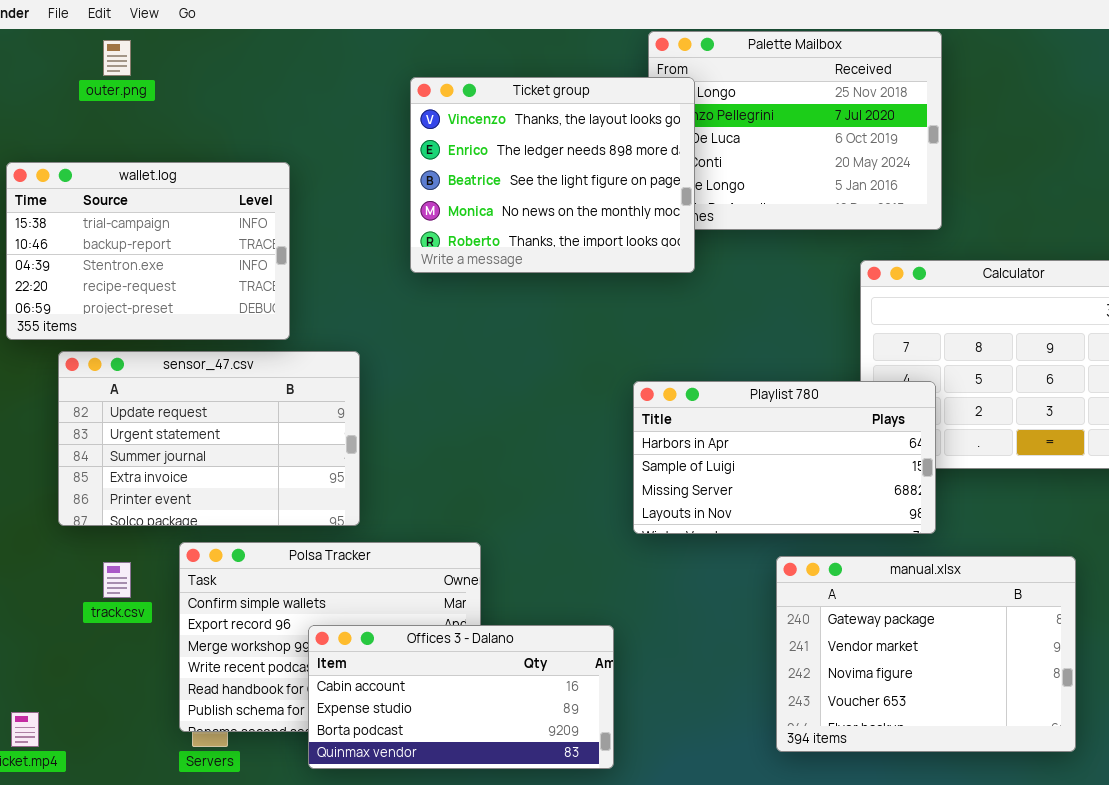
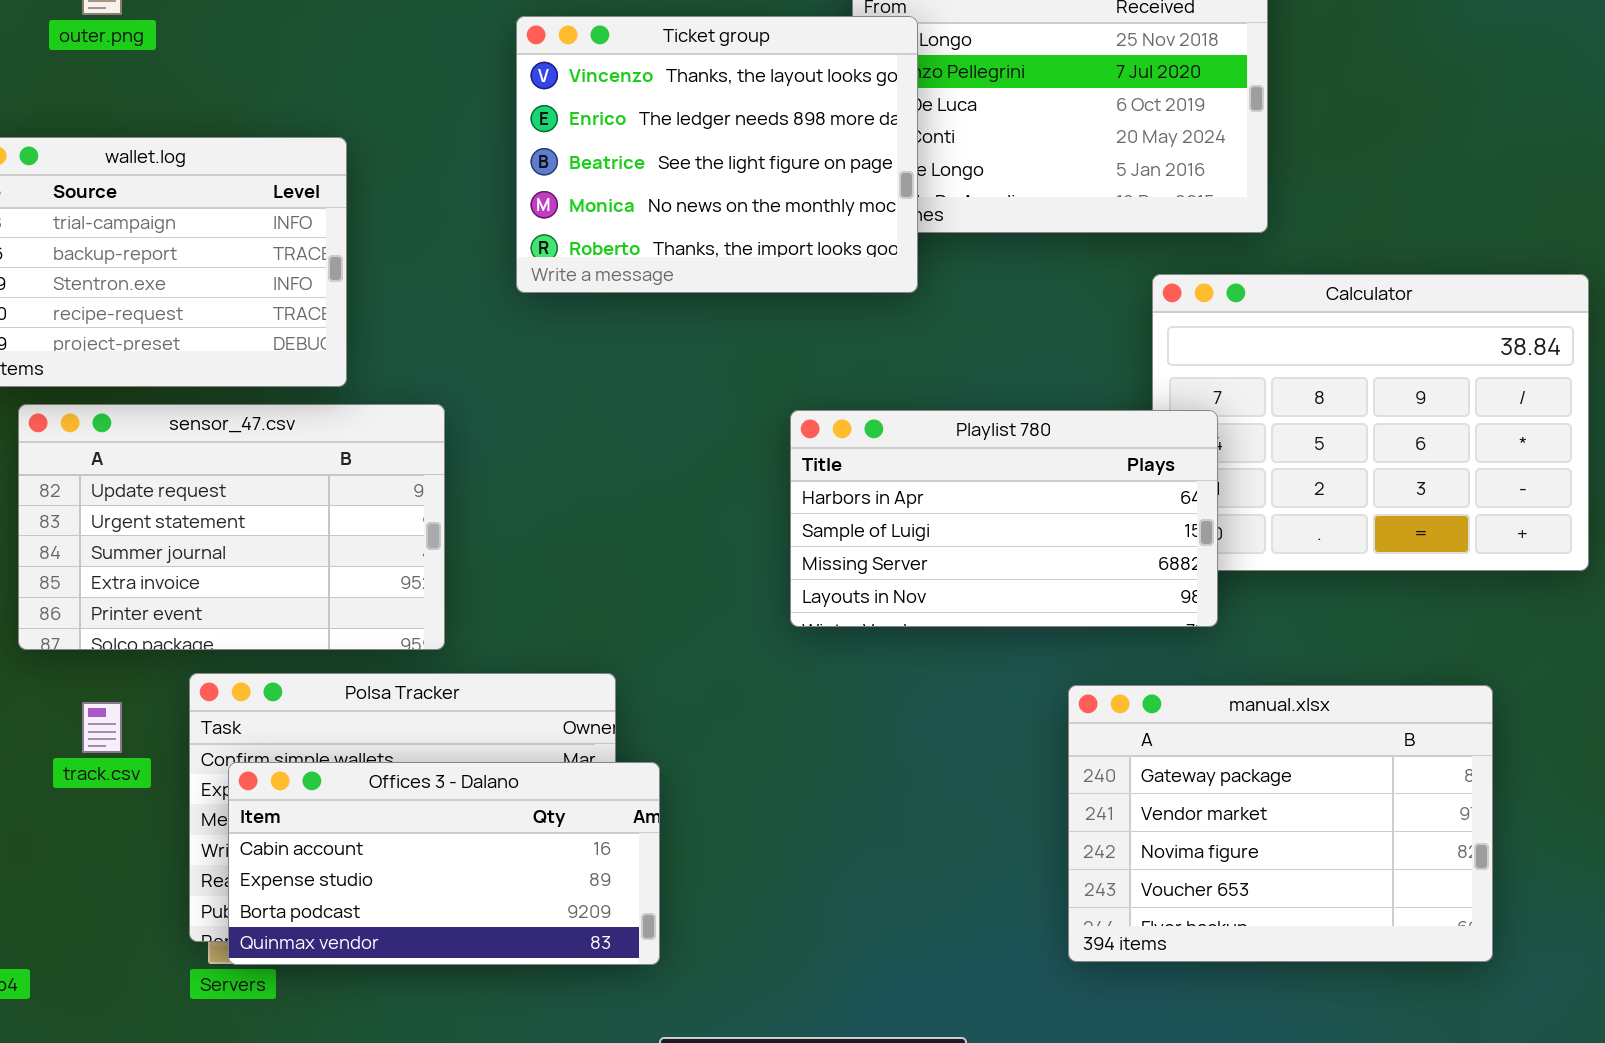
Playlist 780: [633,381,936,534] -> [790,410,1218,627], moved
manual.xlsx: [776,556,1076,752] -> [1068,685,1493,962], moved
Offices 3 - Dalano: [308,625,614,769] -> [228,762,660,965], moved

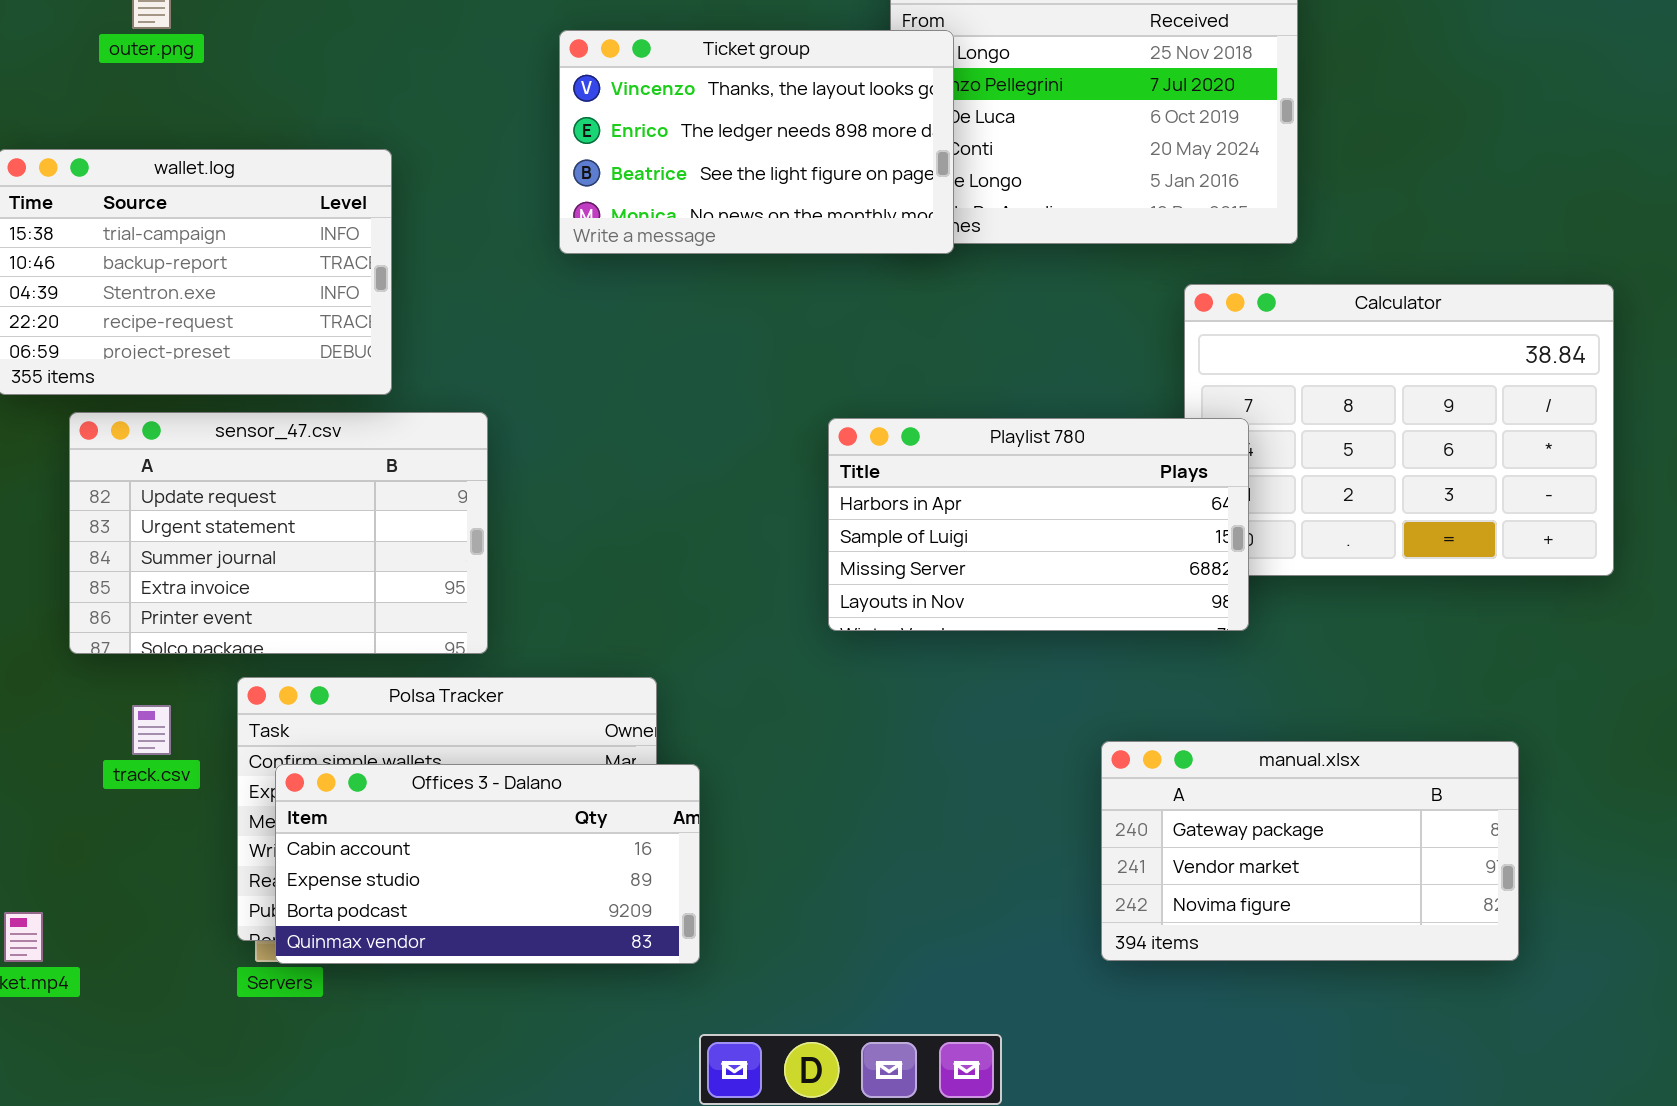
Ticket group: [516,16,918,293] -> [559,30,954,254], resized
manual.xlsx: [1068,685,1493,962] -> [1101,741,1519,961], resized

